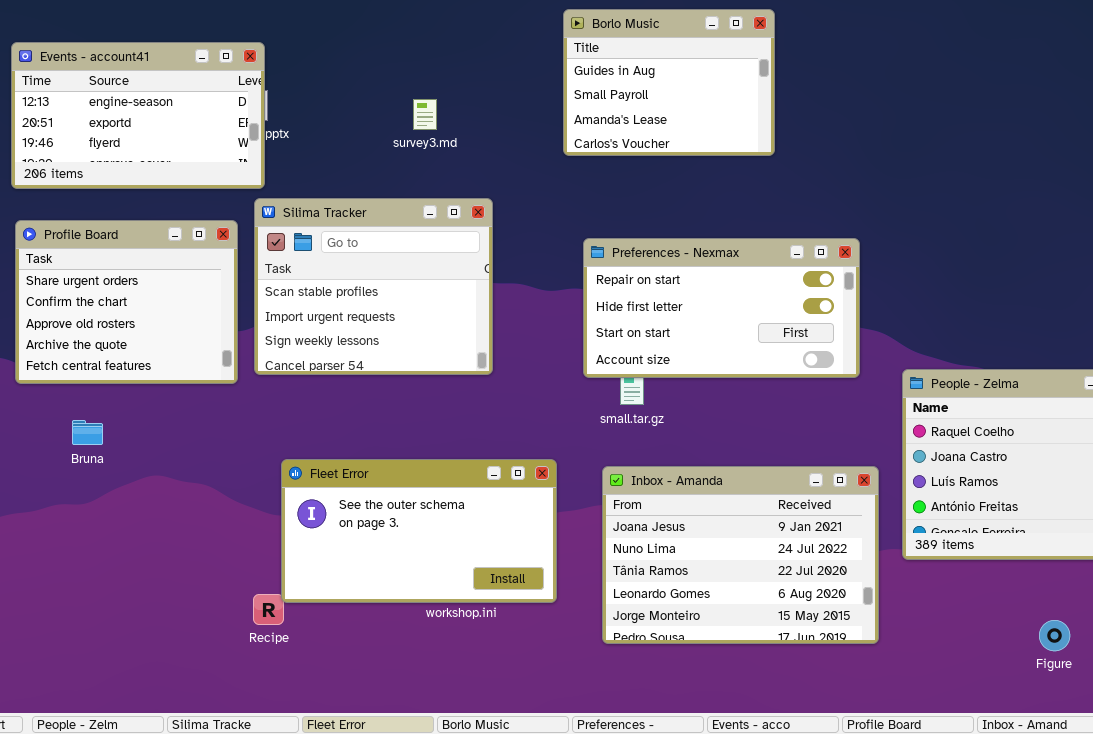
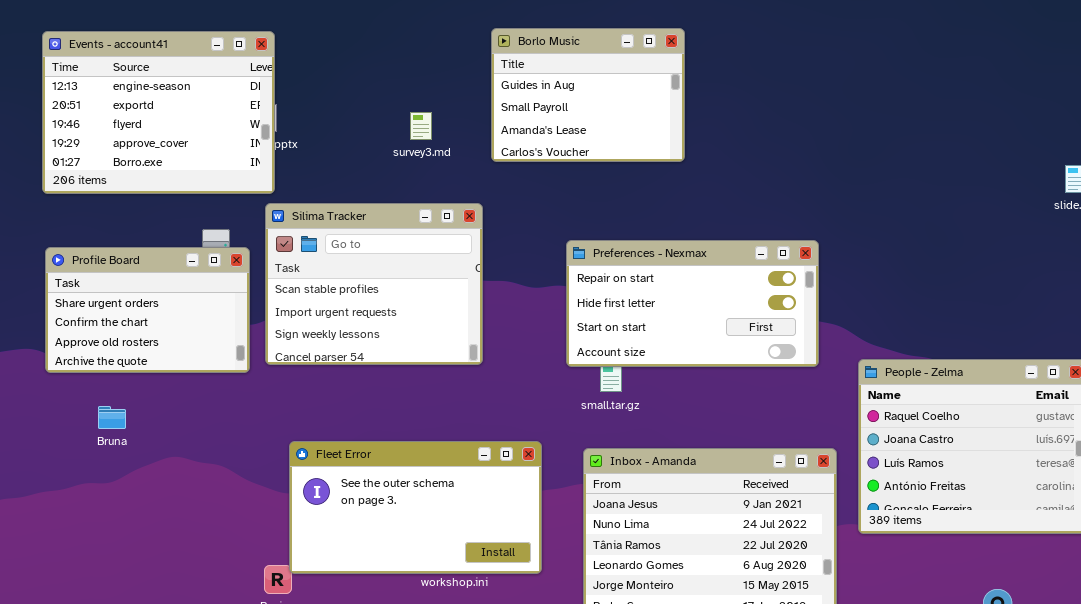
Borlo Music: [563,9,775,156] -> [491,28,685,162], moved
Events - account41: [11,42,265,189] -> [42,31,275,194], resized
Profile Board: [15,220,238,384] -> [45,247,250,373], resized

